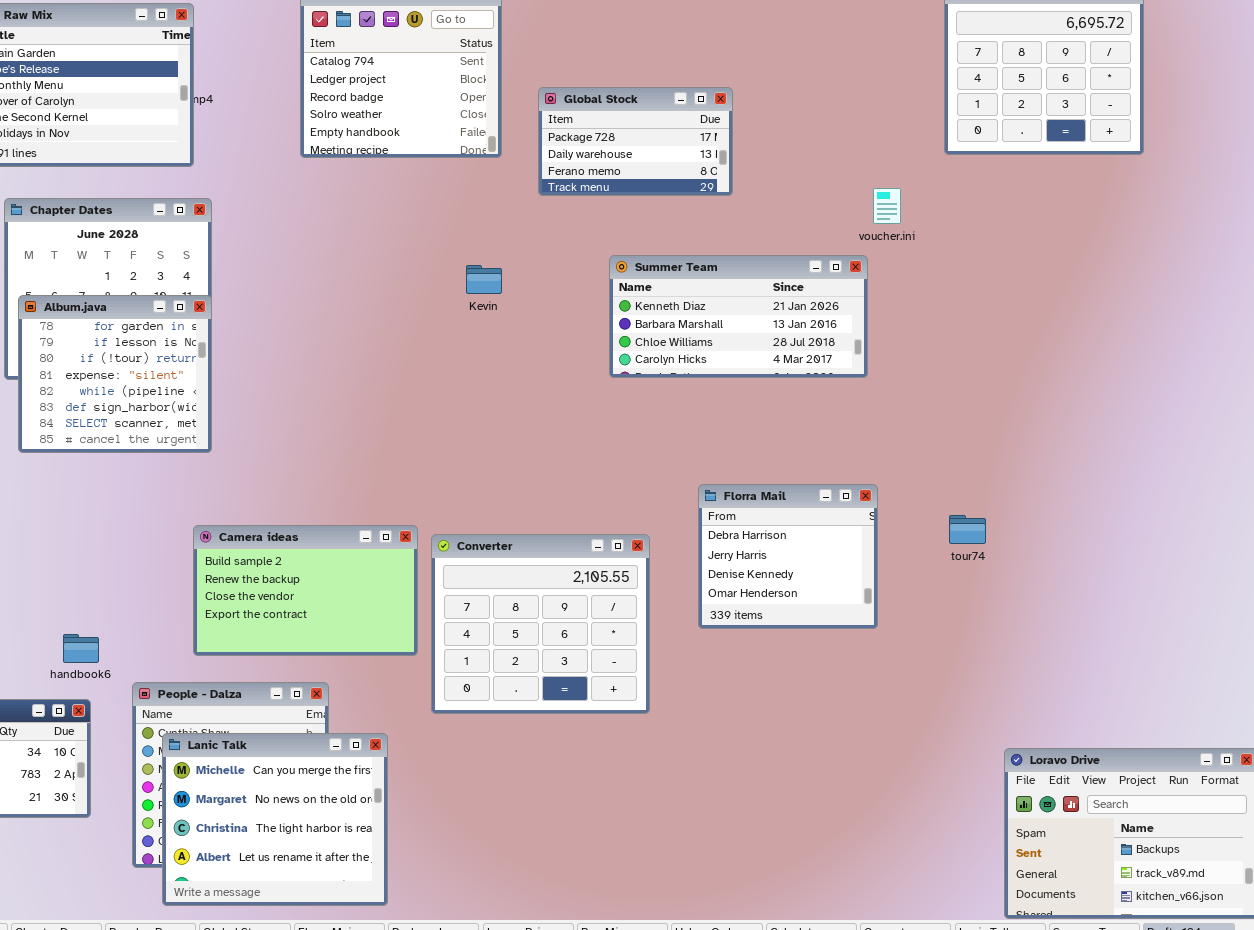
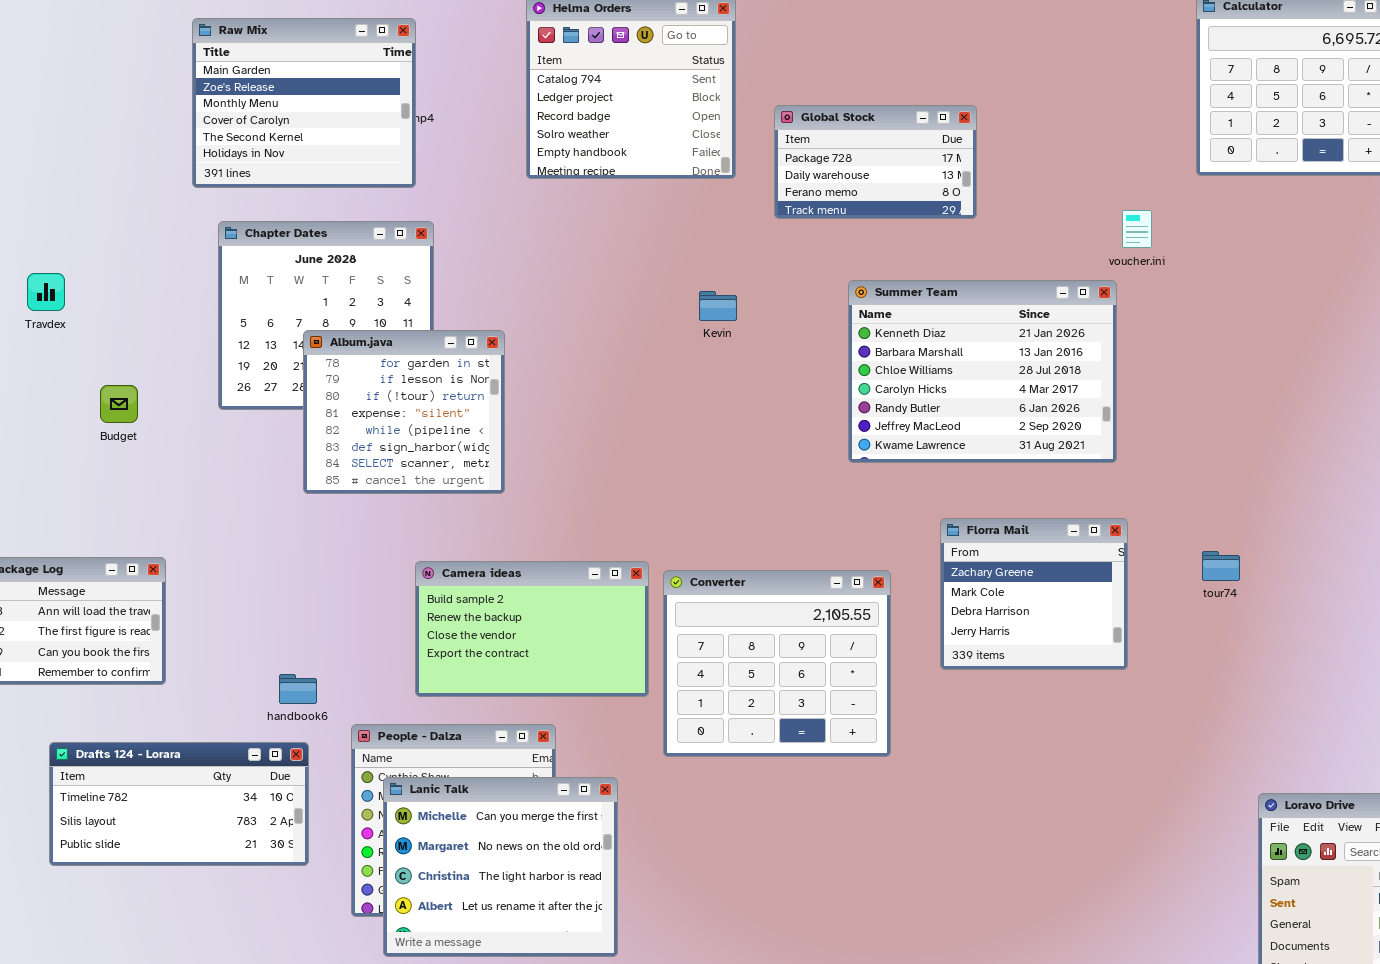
Summer Team: [609,255,868,378] -> [848,280,1117,463], resized
Album.java: [18,295,212,453] -> [303,330,505,494], moved
Florra Mail: [698,484,878,629] -> [940,518,1128,670], scrolled up 2 rows

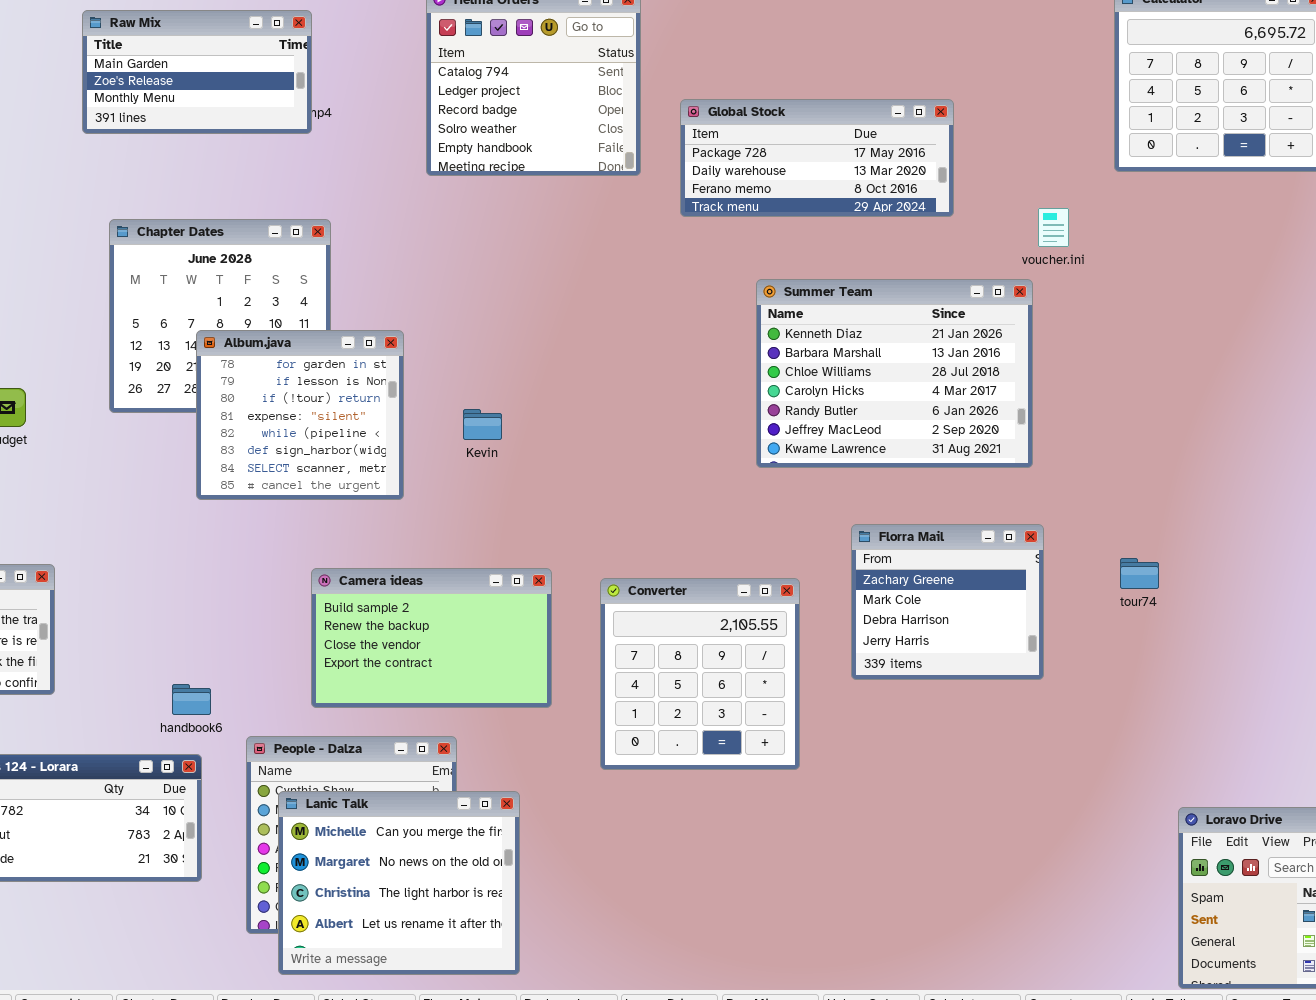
Raw Mix: [192,18,416,188] -> [82,10,312,134], resized
Global Stock: [774,105,977,219] -> [680,99,954,217], resized
Kevin: [699,291,737,321] -> [463,409,502,440], moved
Converter: [663,570,891,757] -> [600,578,800,770], resized

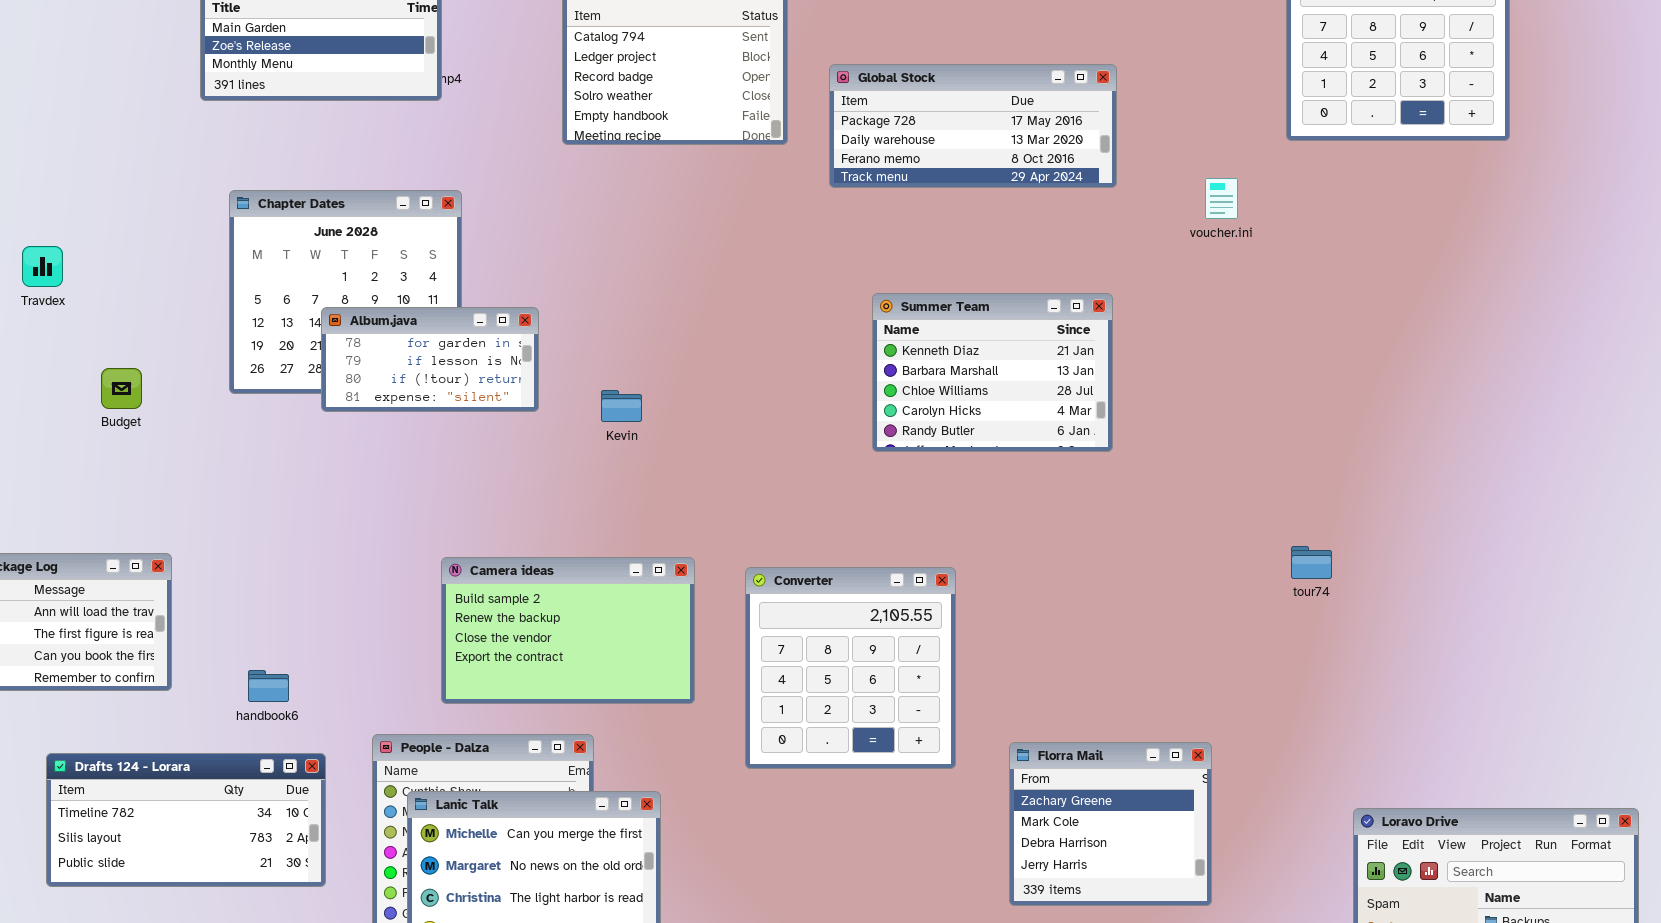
Summer Team: [756,279,1033,468] -> [872,293,1113,452], moved, resized
Album.java: [196,330,404,500] -> [321,307,539,412], resized
Florra Mail: [851,524,1044,680] -> [1009,742,1212,906], moved
handbook6: [172,684,211,715] -> [248,670,289,702], moved

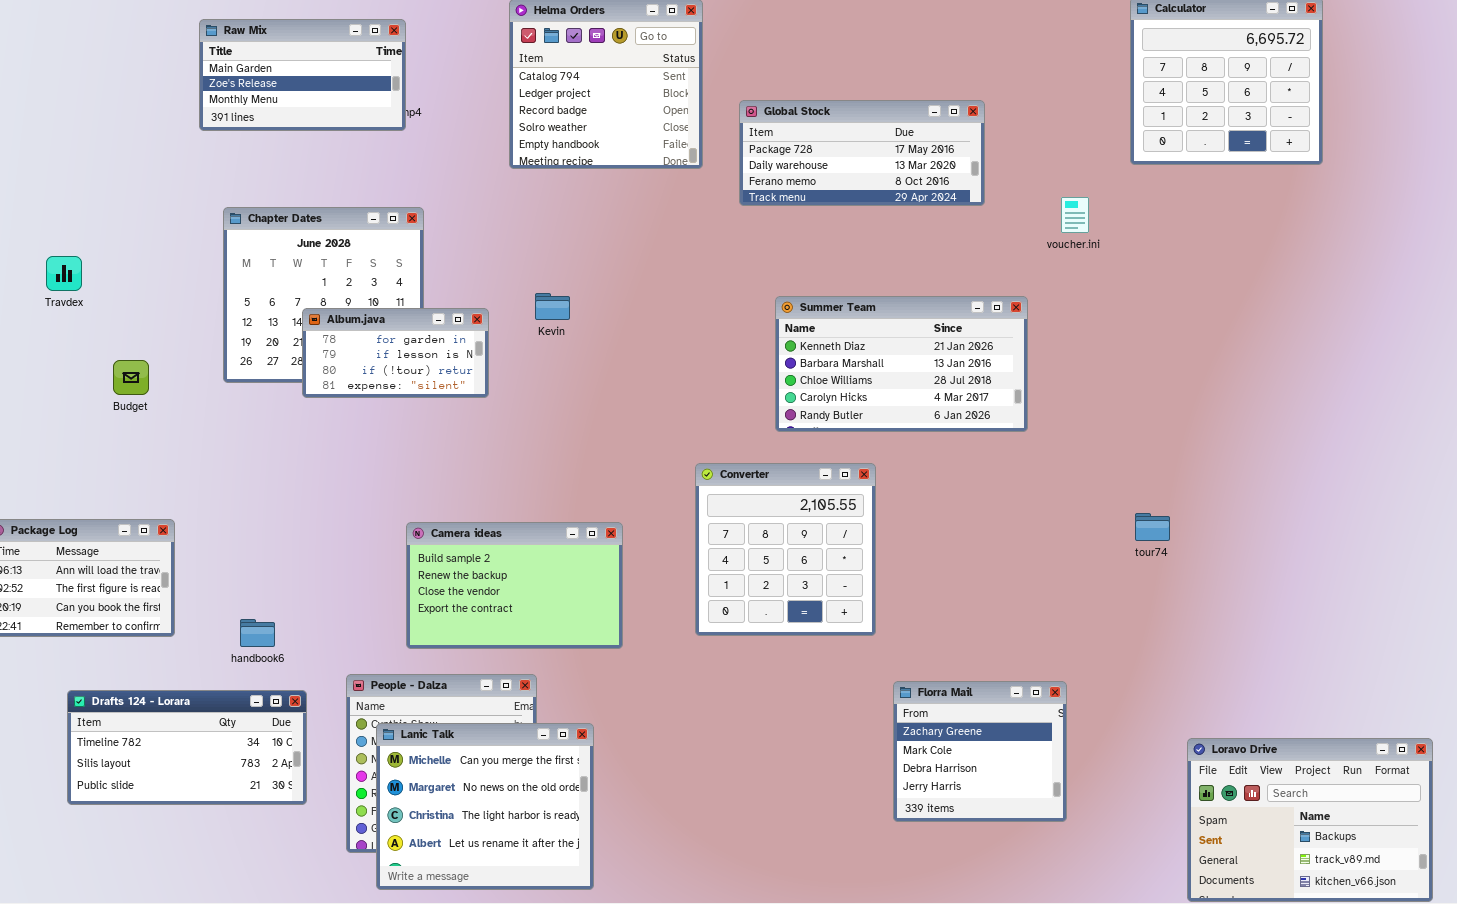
Summer Team: [872,293,1113,452] -> [775,296,1028,432], resized
Kevin: [601,390,642,422] -> [535,293,570,320], moved
Converter: [745,567,956,769] -> [695,463,876,636], moved

